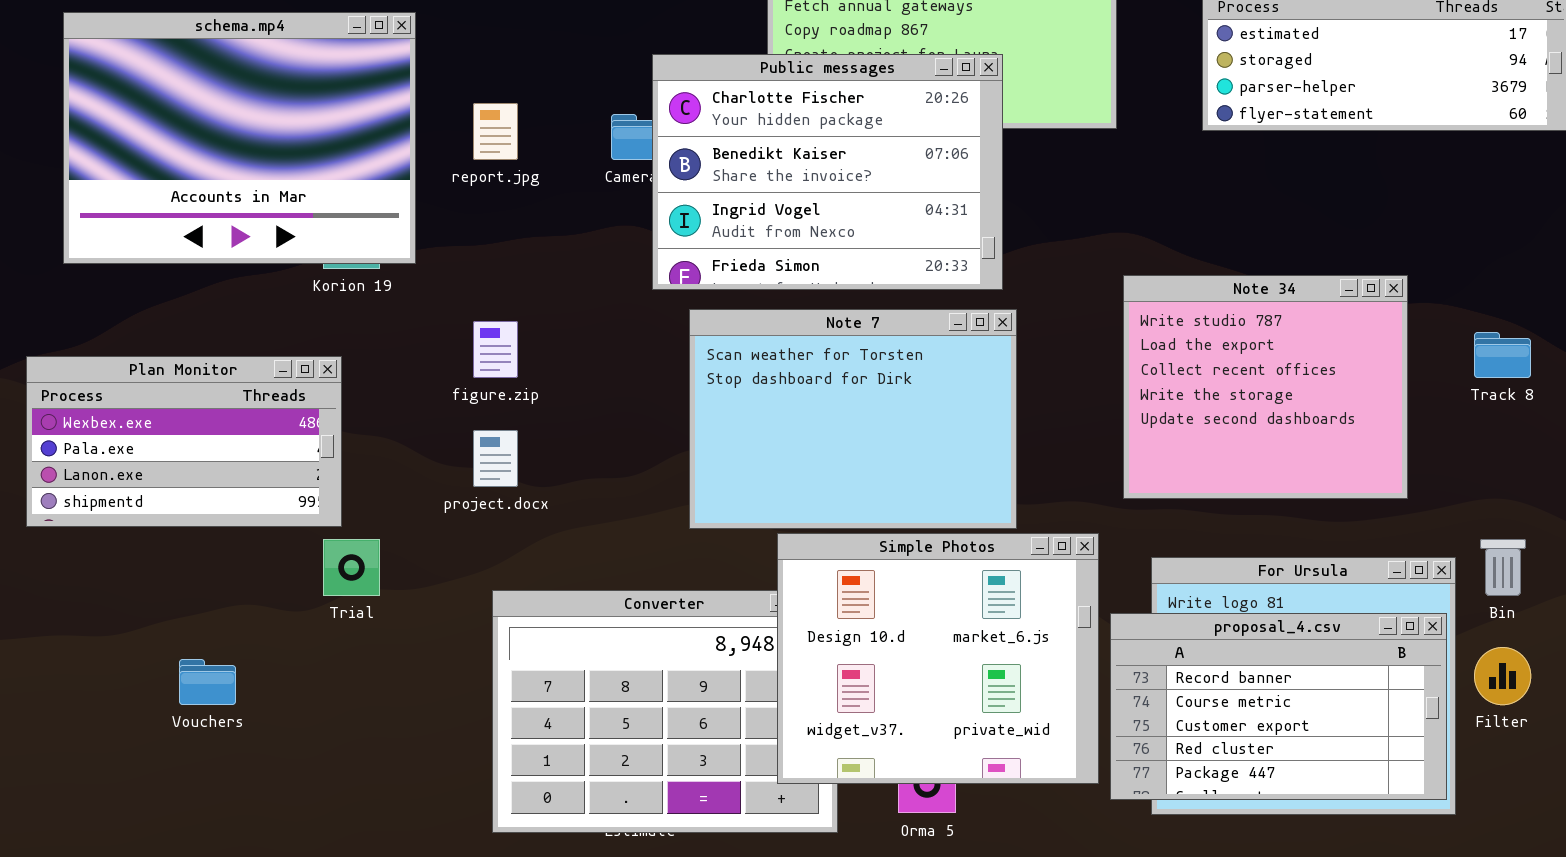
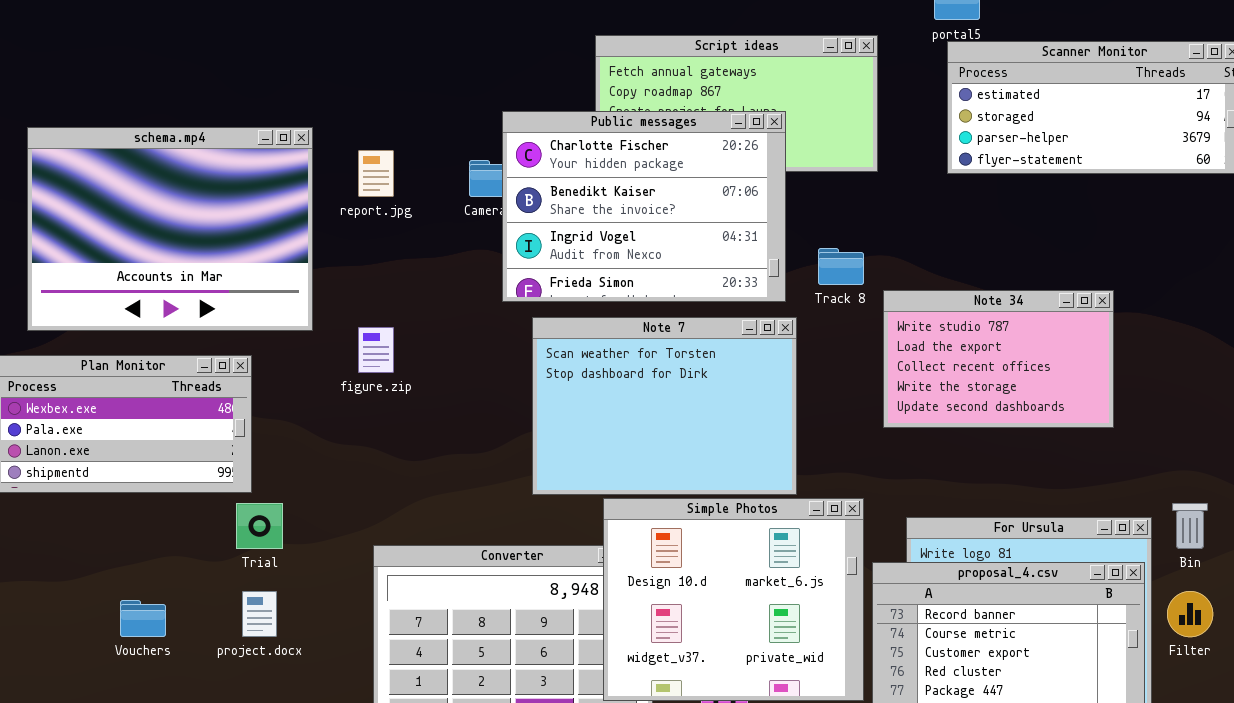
schema.mp4: [63,12,416,264] -> [27,127,313,331], moved
Note 34: [1123,275,1408,499] -> [883,290,1114,428], resized
Track 8: [1474,332,1531,378] -> [818,248,864,285], moved
project.docx: [473,430,518,487] -> [242,591,277,637], moved

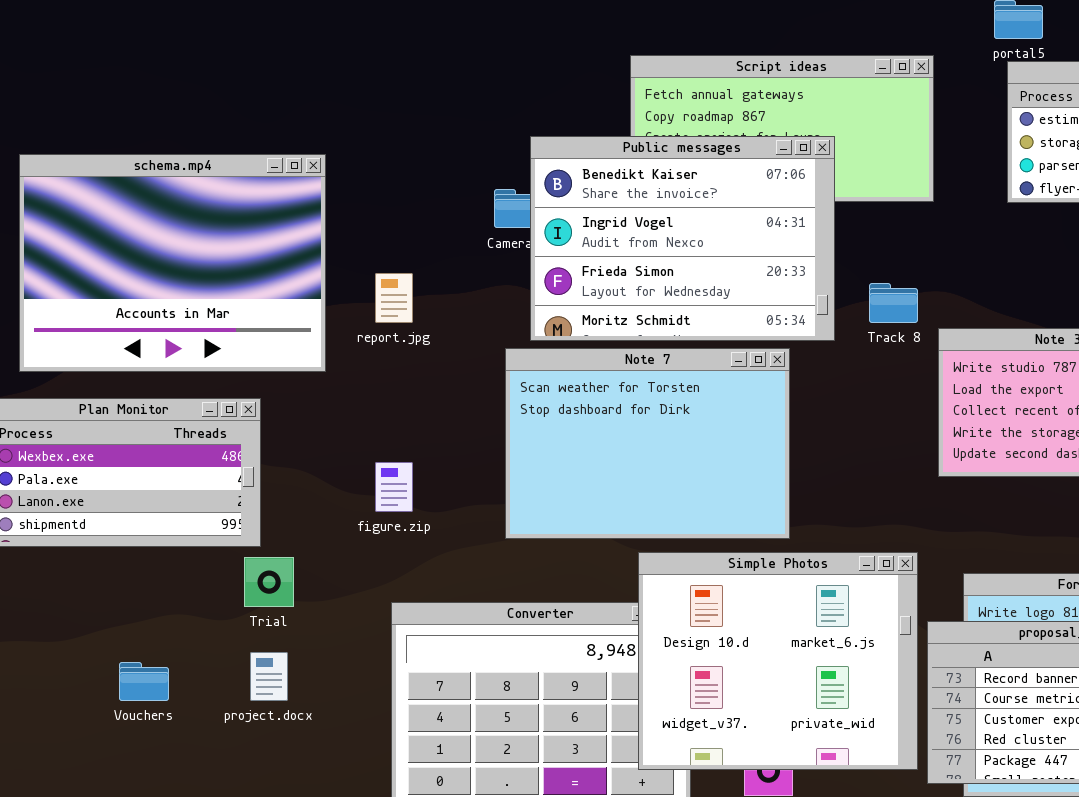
Public messages: [502,111,786,302] -> [530,136,835,341], scrolled down 1 row
report.jpg: [358,150,394,197] -> [375,273,413,323], moved
Note 7: [532,317,797,495] -> [505,348,790,539], moved
figure.zip: [358,327,394,373] -> [375,462,413,512], moved

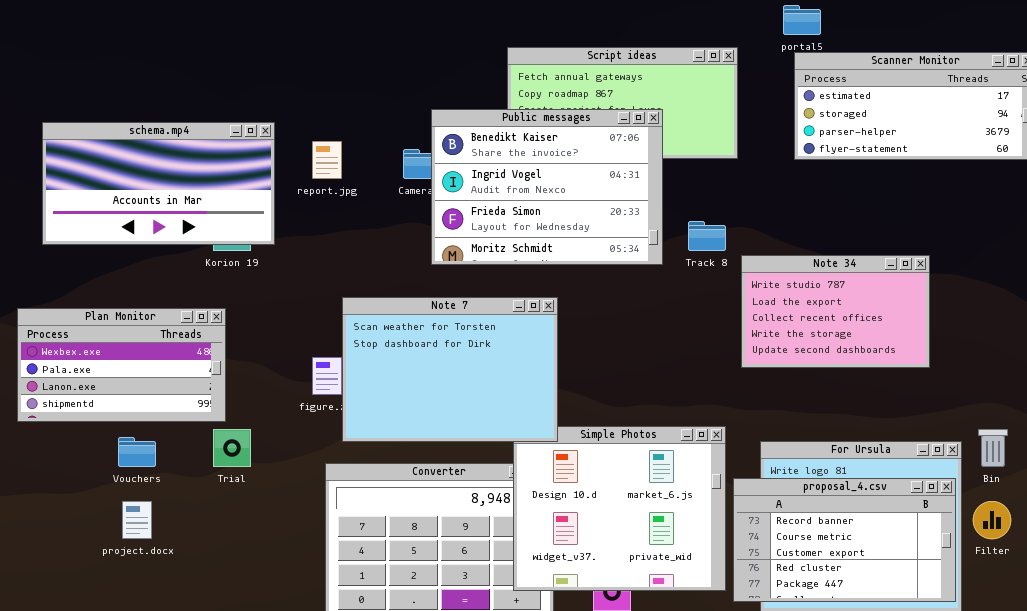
schema.mp4: [19,154,326,372] -> [42,122,275,245], resized
report.jpg: [375,273,413,323] -> [312,141,342,179], moved
Note 7: [505,348,790,539] -> [342,297,558,442], moved
project.docx: [250,652,288,701] -> [122,501,152,539], moved
Vouchers: [119,662,169,701] -> [118,437,156,467], moved

